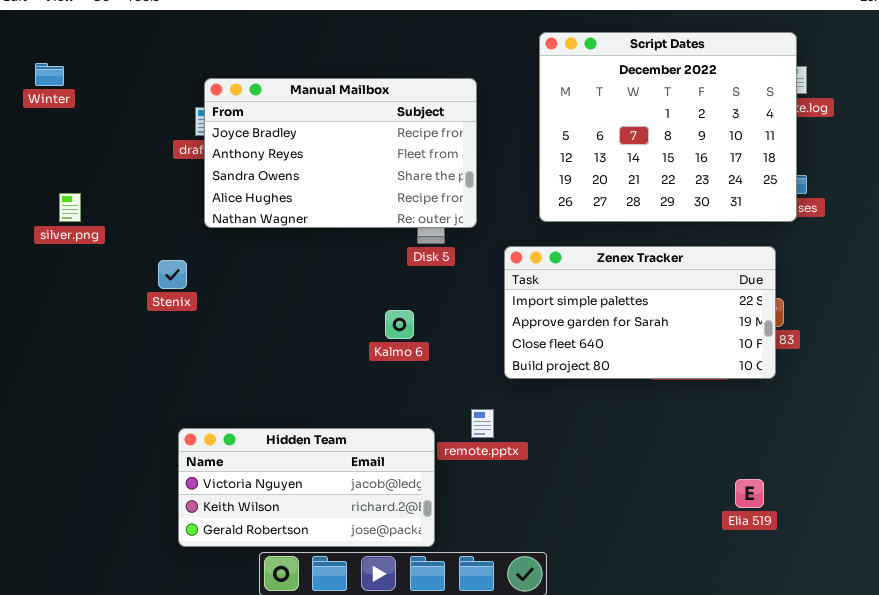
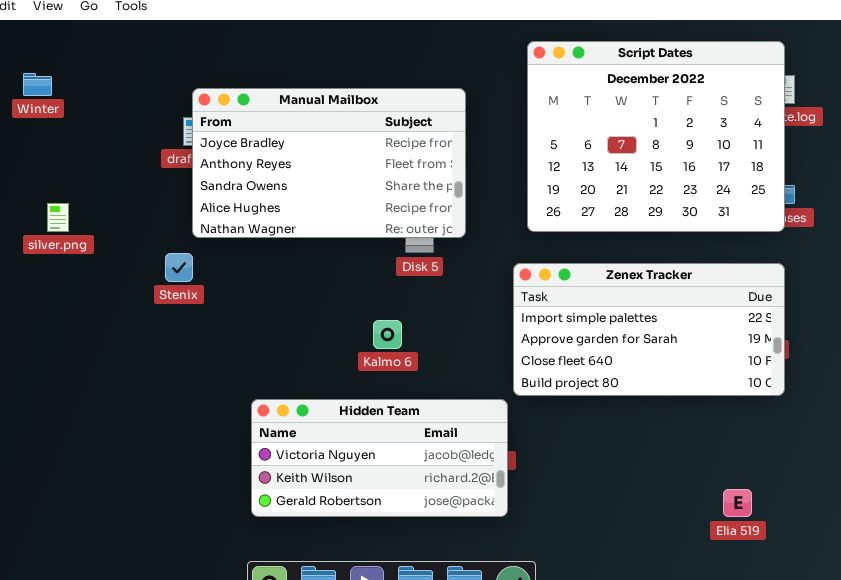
Zenex Tracker: [504,246,776,379] -> [513,263,785,396], moved
Stenix: [158,260,187,289] -> [165,253,193,282], moved
Hidden Team: [178,428,435,547] -> [251,399,508,517], moved

